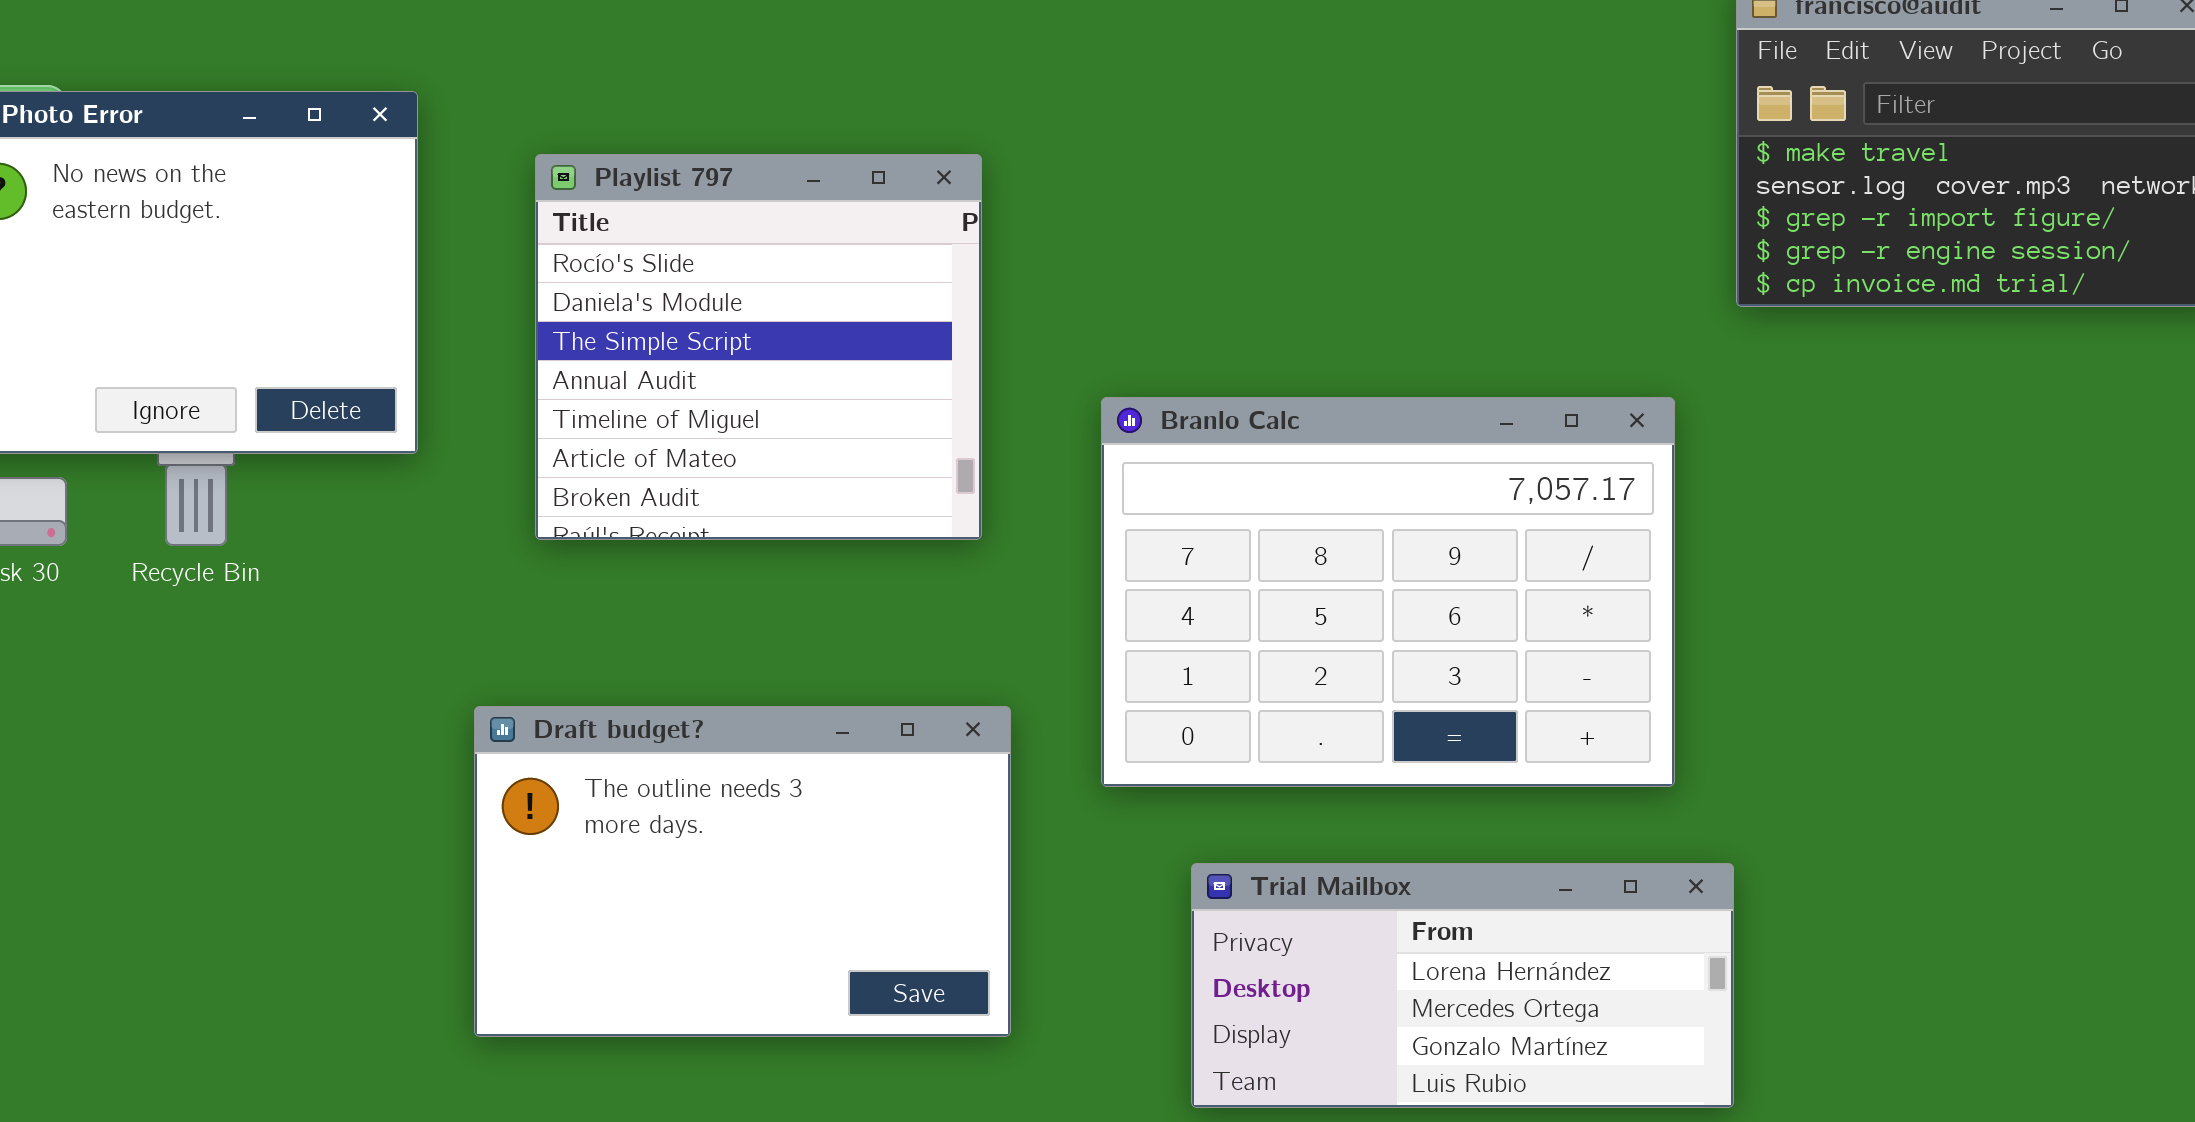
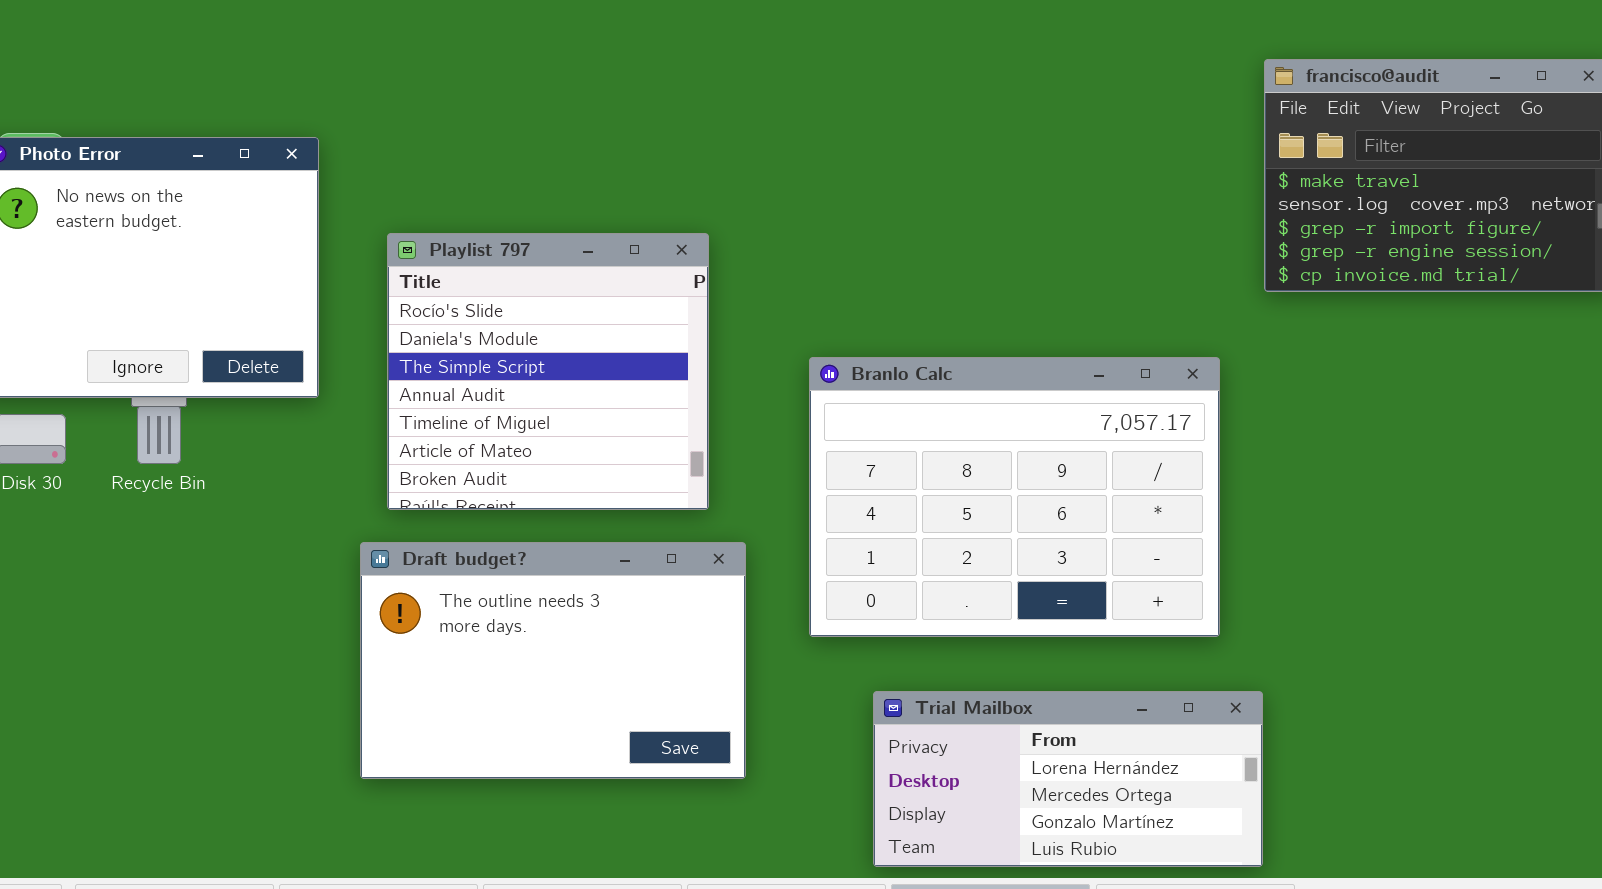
Playlist 797: [535,154,982,540] -> [387,233,709,510], moved
Draft budget?: [474,706,1011,1037] -> [360,542,746,779], moved

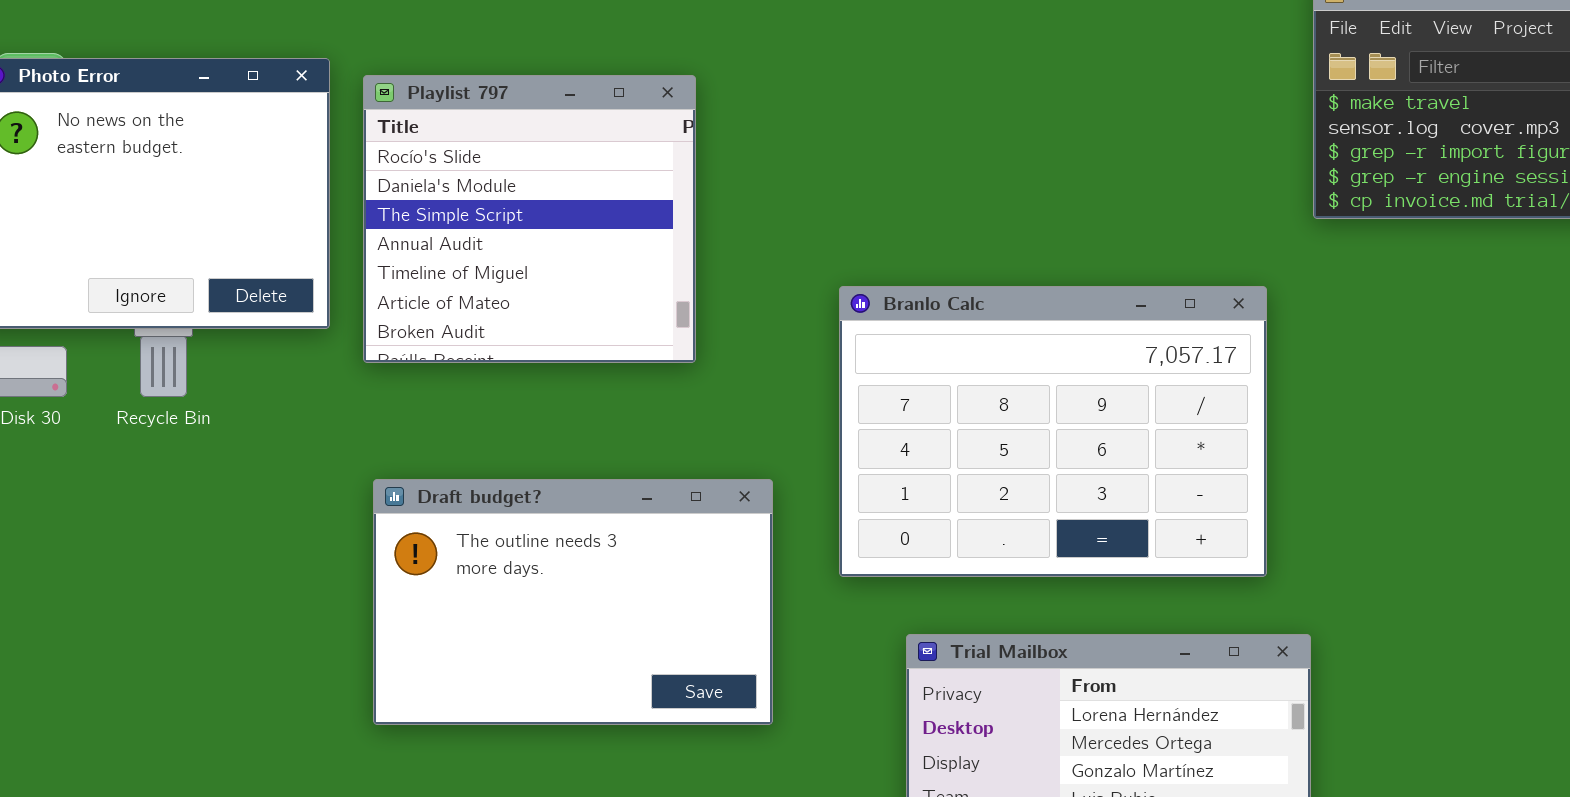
Playlist 797: [387,233,709,510] -> [363,75,696,363], moved

